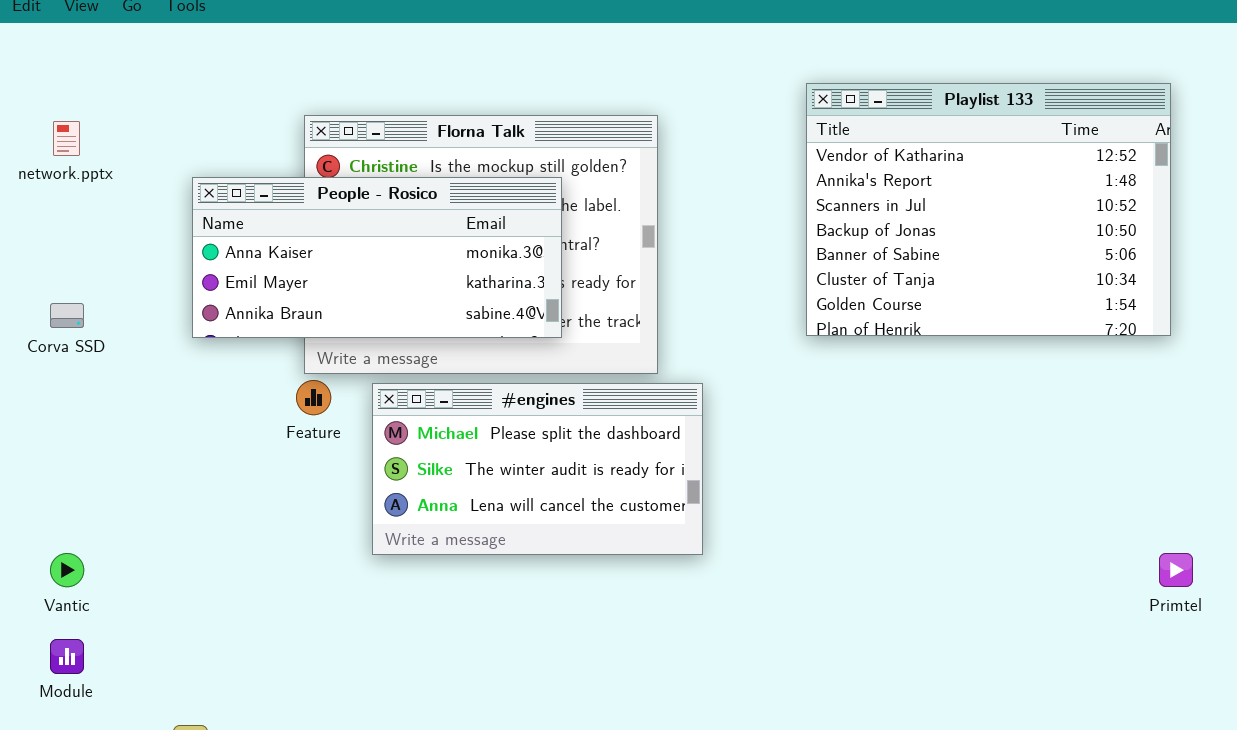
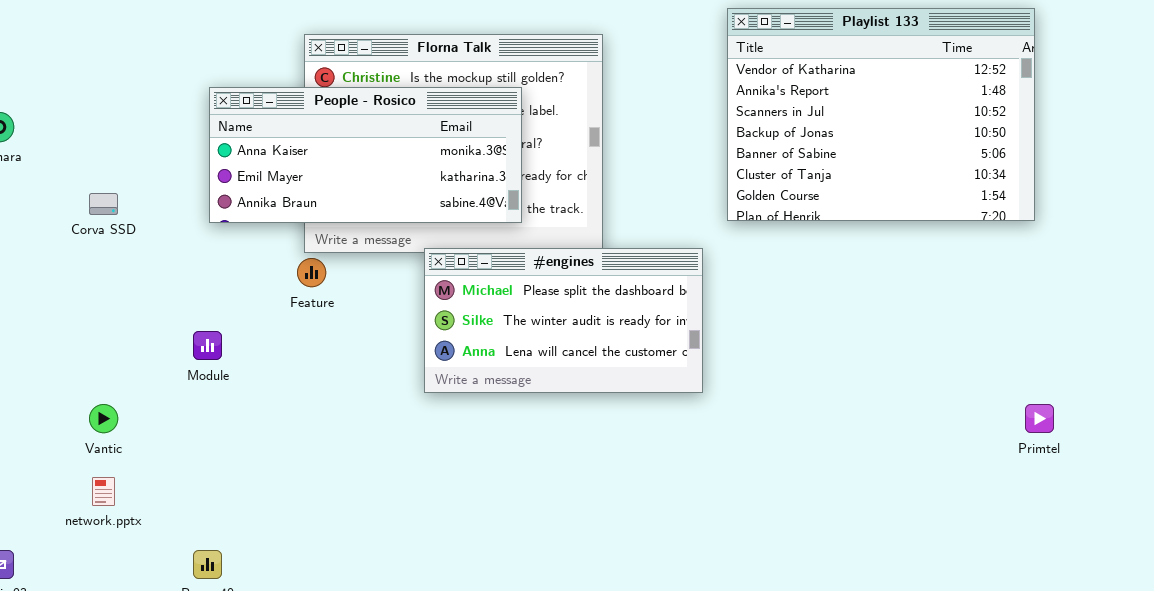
network.pptx: [53,121,80,156] -> [92,477,115,506], moved
#engines: [372,383,703,555] -> [424,248,703,393], moved
Module: [50,639,84,674] -> [193,331,222,360], moved

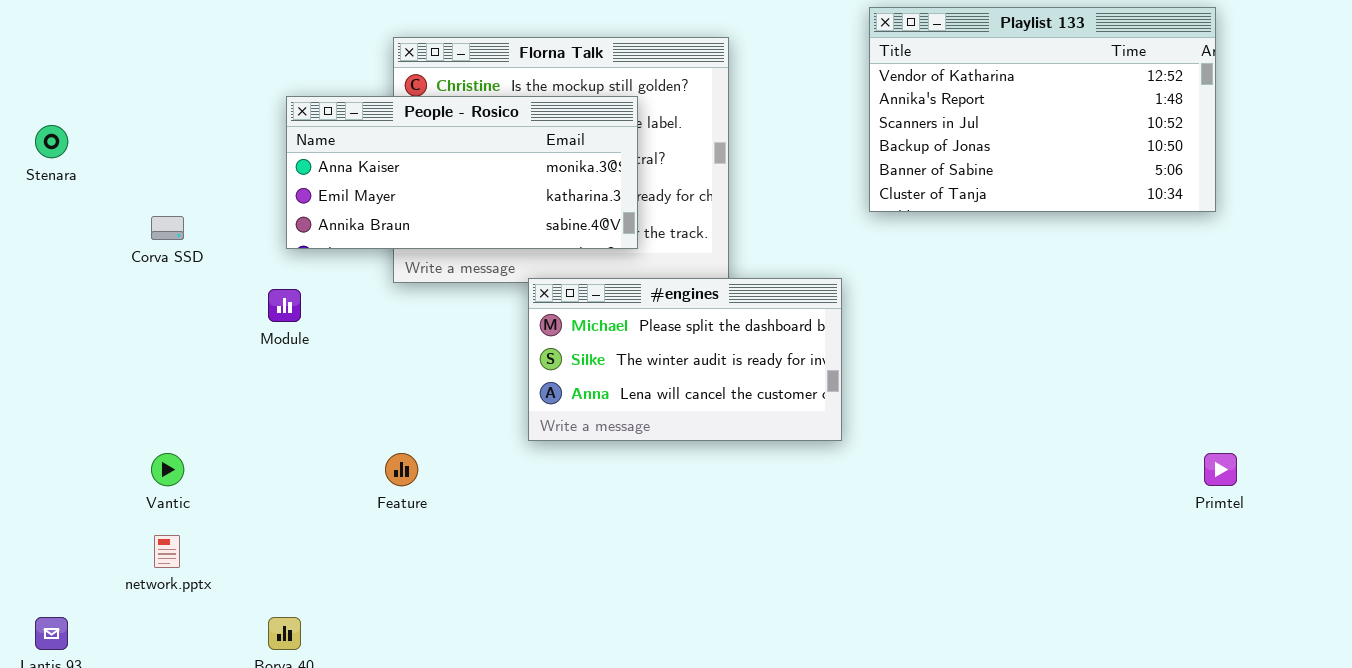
Playlist 133: [727,8,1035,221] -> [869,7,1216,212], resized
Feature: [297,258,326,287] -> [385,453,418,486], moved
Module: [193,331,222,360] -> [268,289,301,322], moved

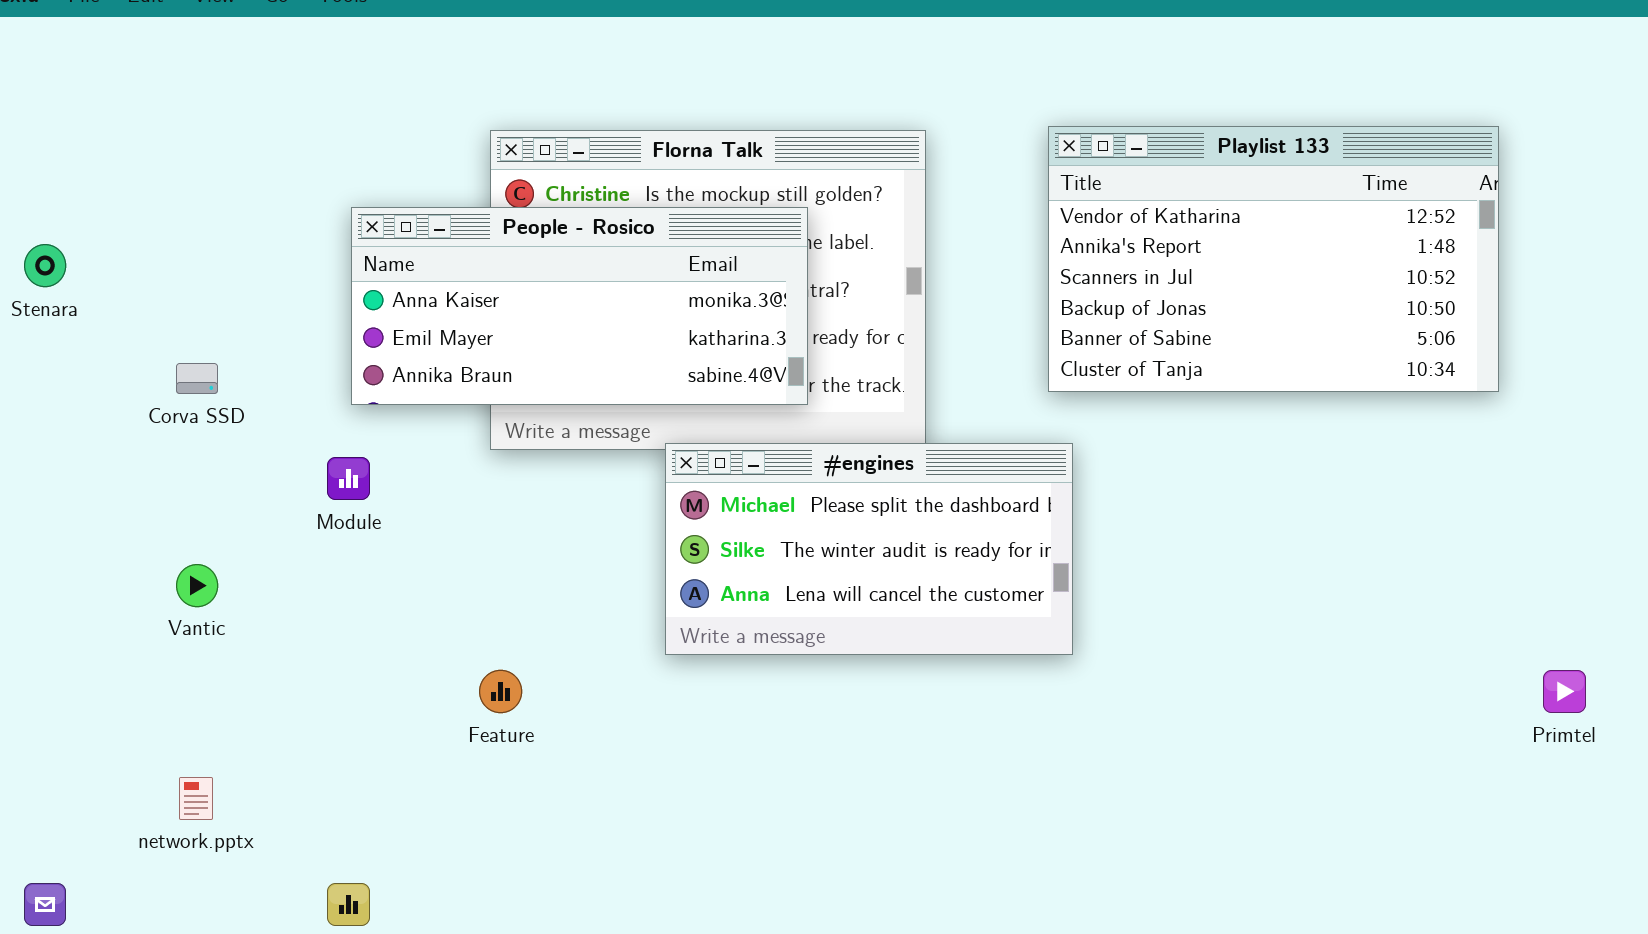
Playlist 133: [869,7,1216,212] -> [1048,126,1499,392], moved
Vantic: [151,453,184,486] -> [176,564,218,607], moved

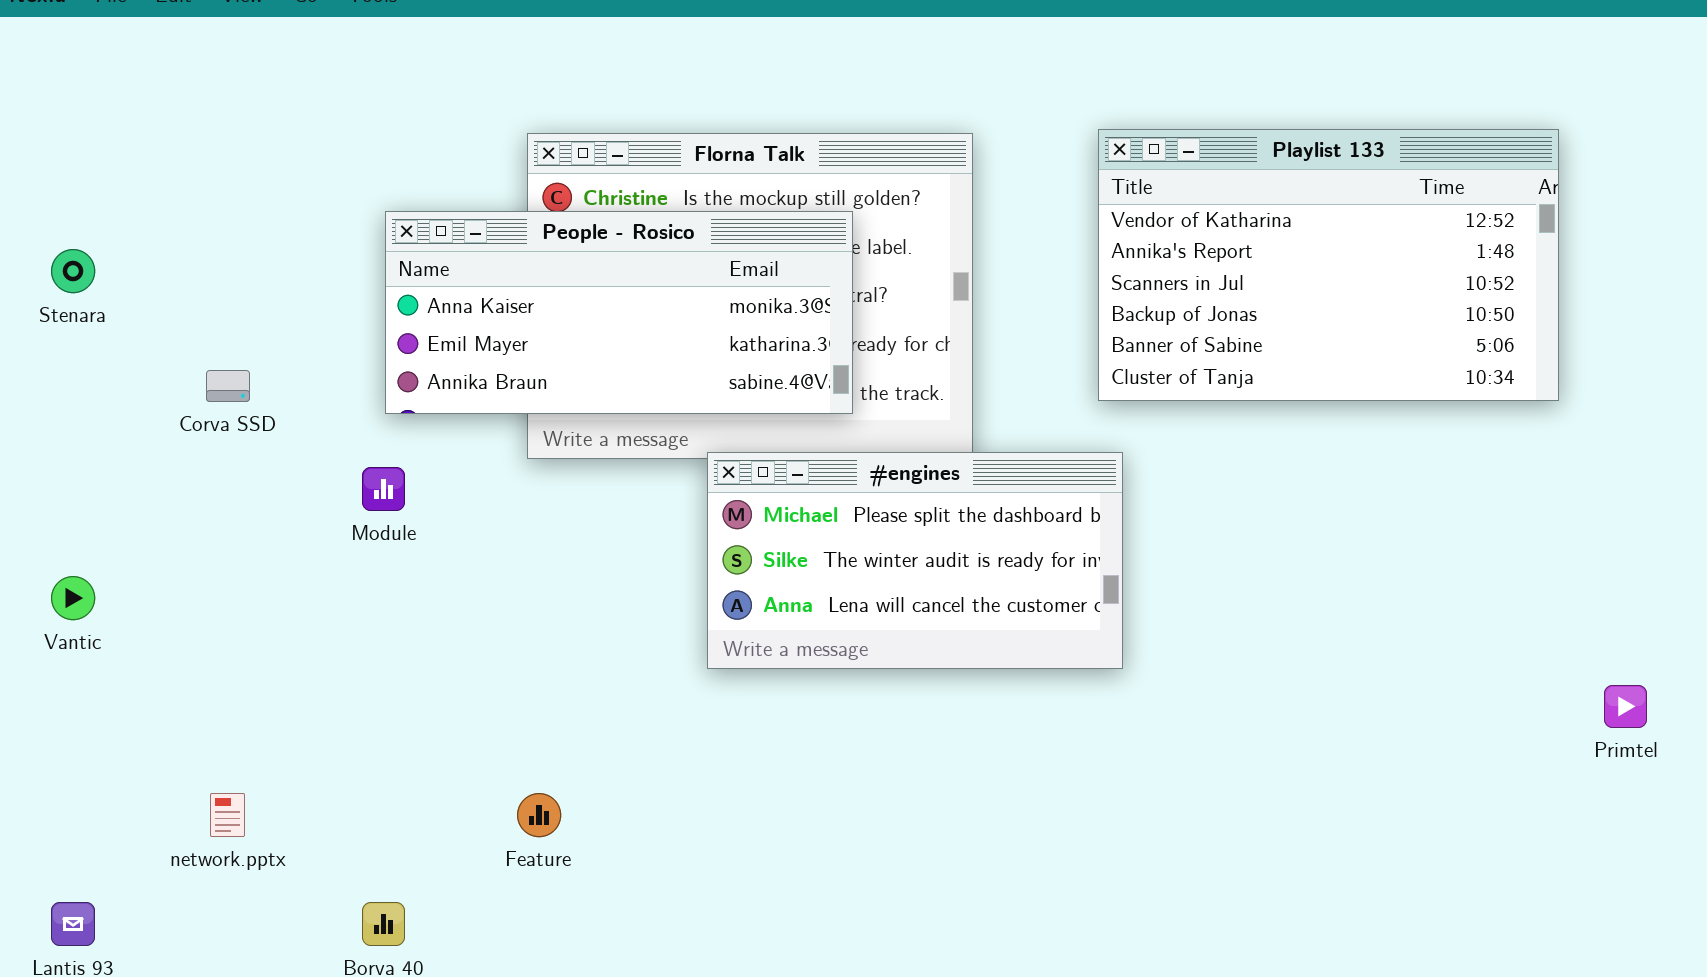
Vantic: [176,564,218,607] -> [51,576,95,620], moved
Feature: [479,670,522,713] -> [517,793,561,837], moved

